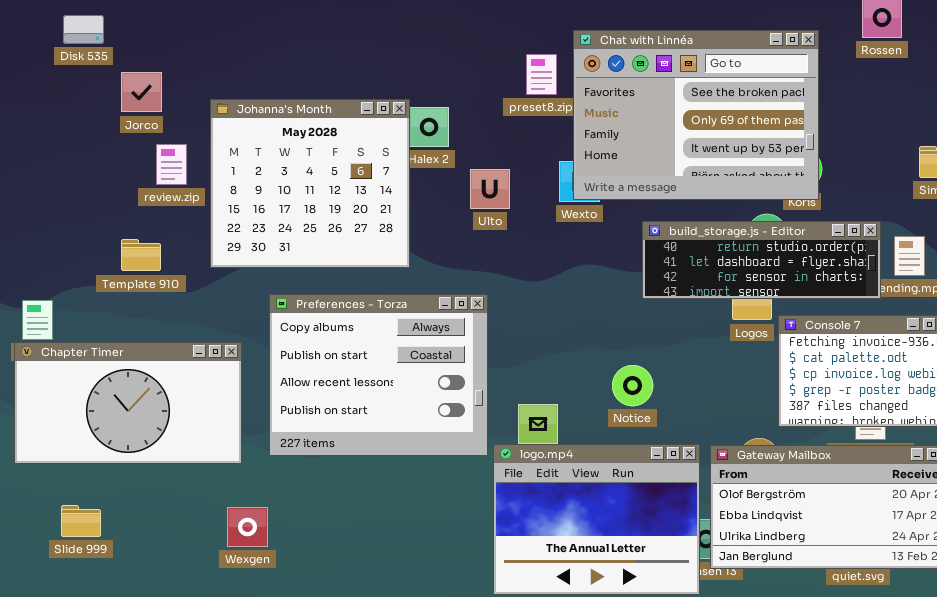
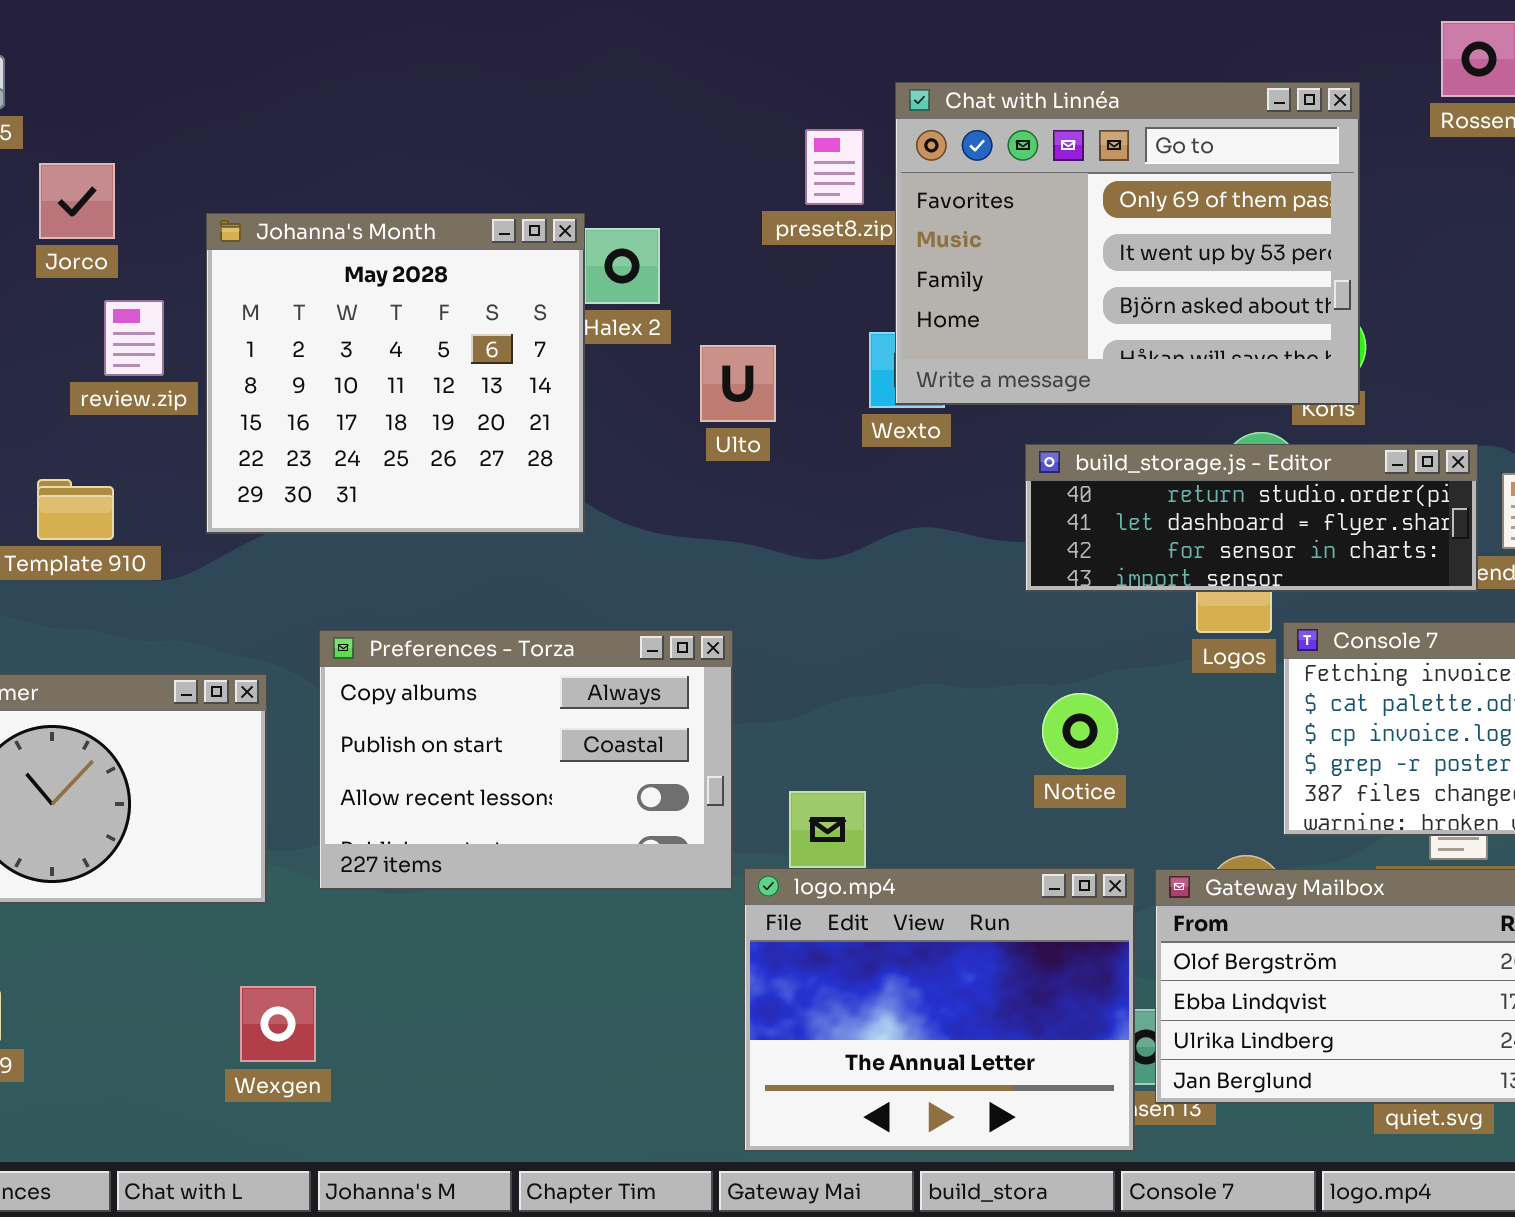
Chat with Linnéa: [573,30,819,200] -> [895,82,1360,405], scrolled down 1 row
Preferences - Torza: [269,294,488,456] -> [319,630,733,890], resized
Notice: [612,365,653,406] -> [1042,693,1118,769], moved

